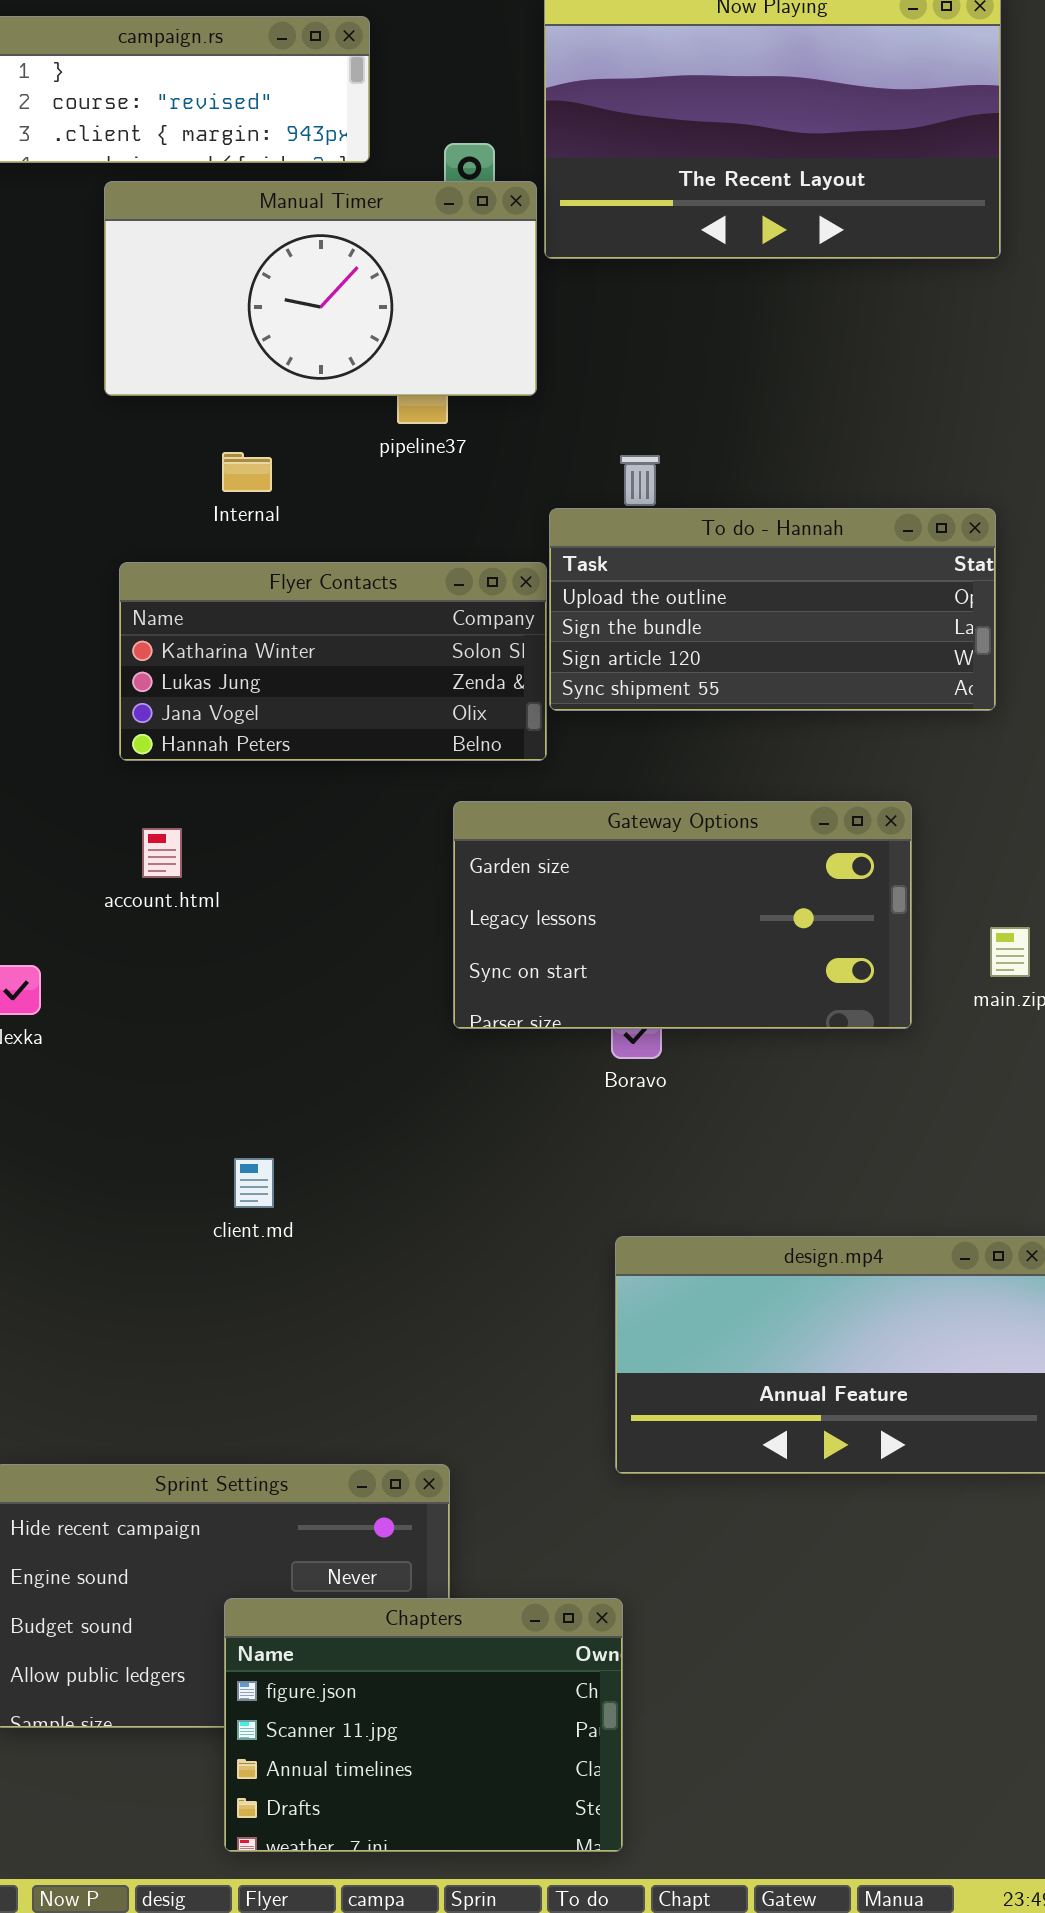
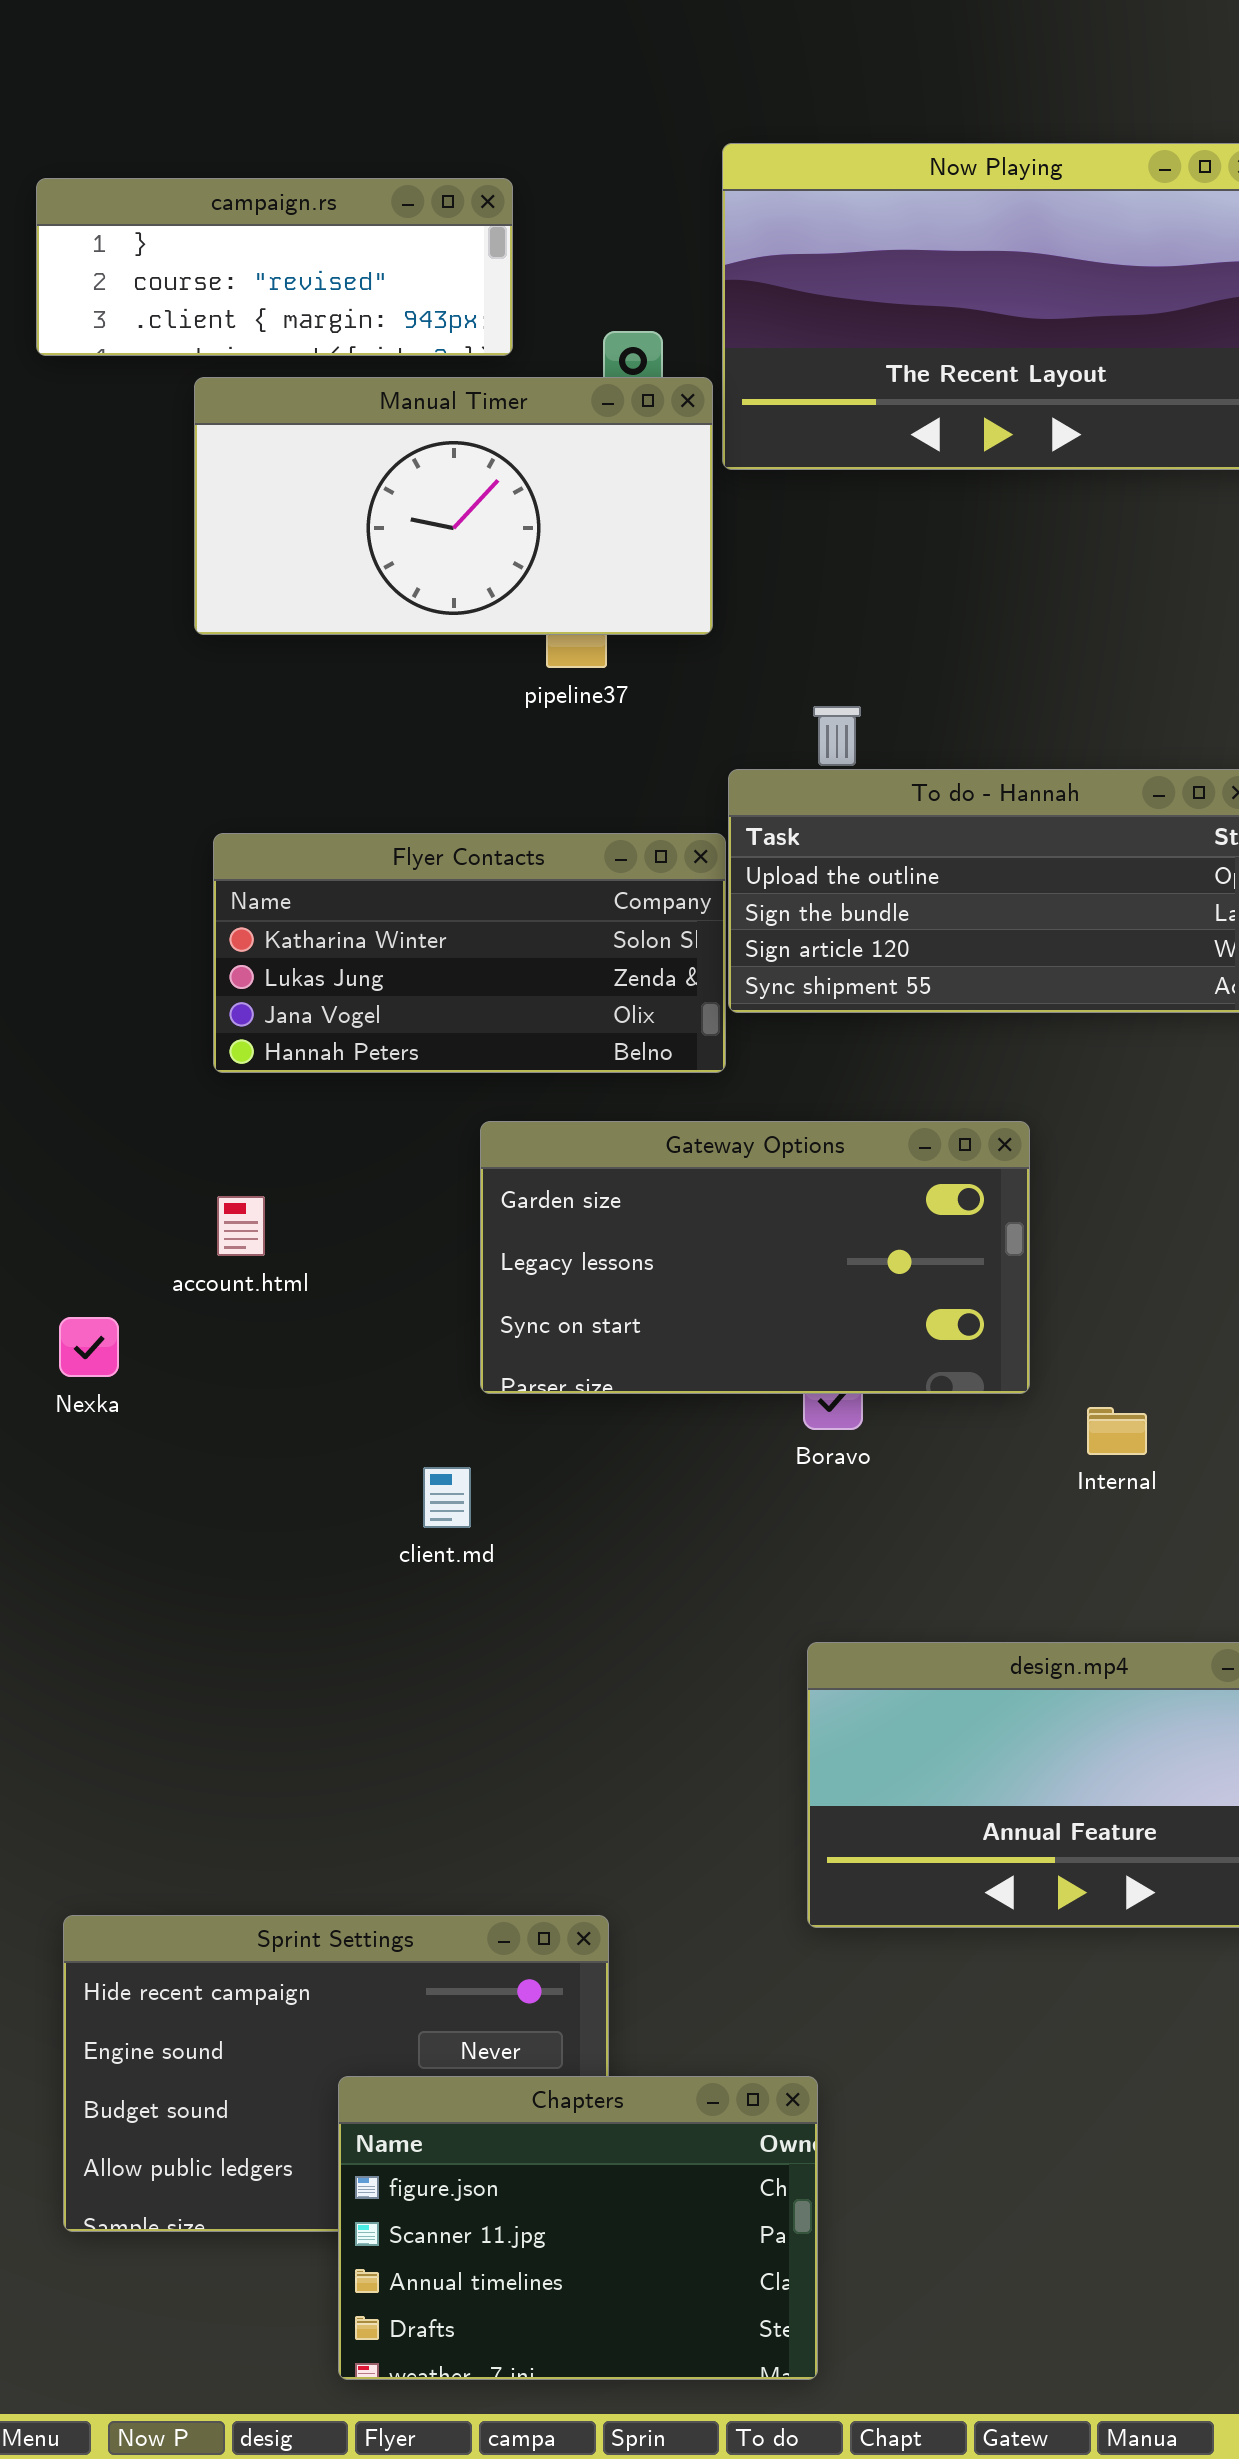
Internal: [222,452,272,492] -> [1087,1407,1147,1455], moved
Gateway Options: [453,801,912,1029] -> [480,1121,1030,1394], moved
account.html: [142,828,182,878] -> [217,1196,265,1256], moved
client.md: [234,1158,274,1208] -> [423,1467,471,1528], moved

